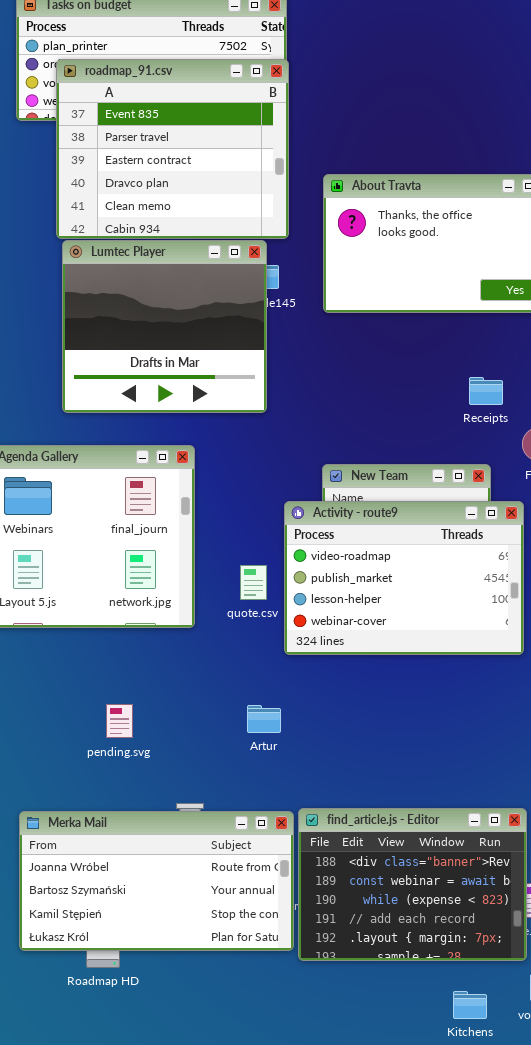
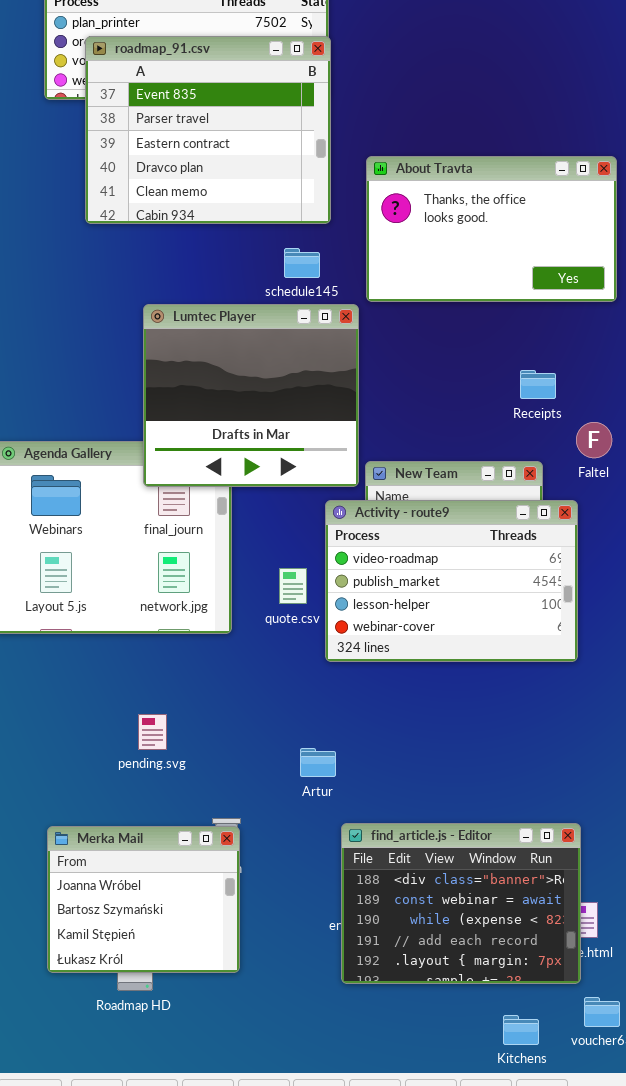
Lumtec Player: [62,240,267,413] -> [143,304,359,487], moved
Artur: [247,705,281,733] -> [300,748,336,777], moved
Merka Mail: [19,811,294,951] -> [47,826,240,973], resized

